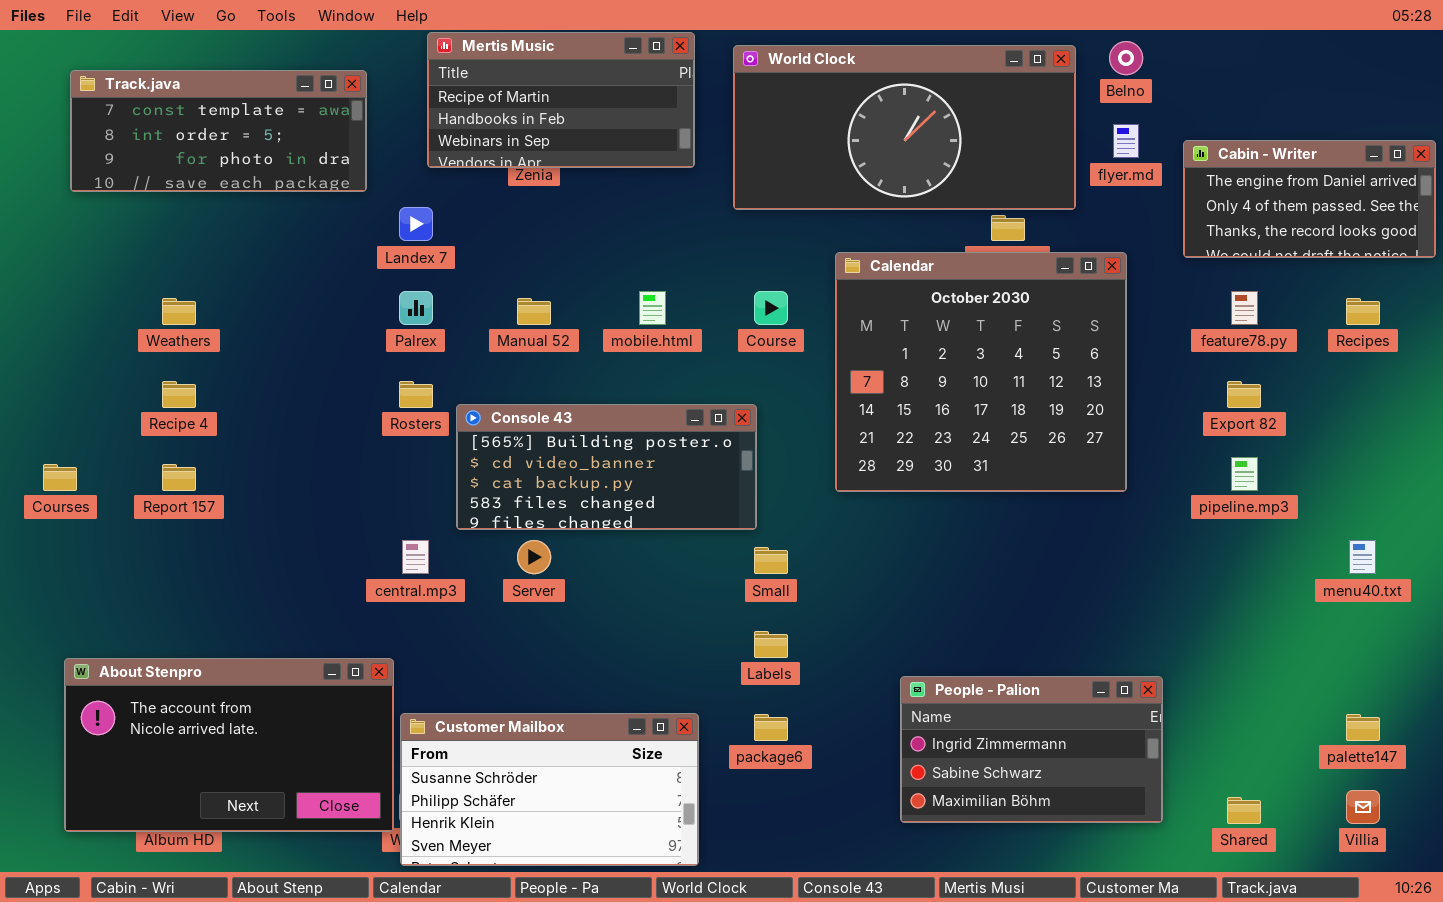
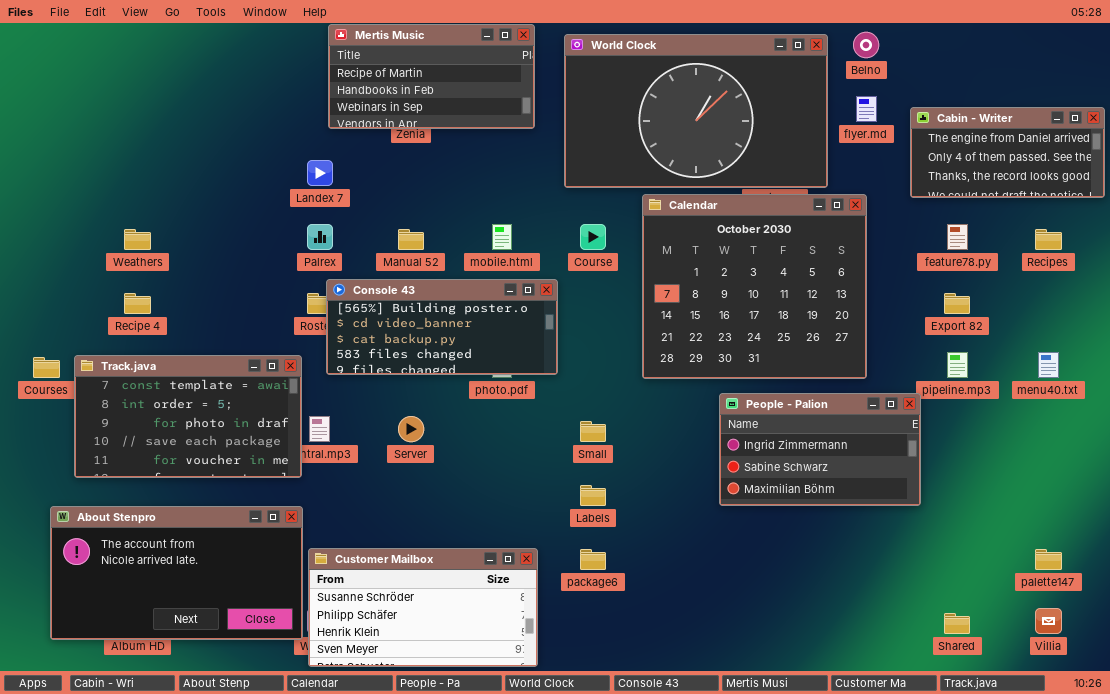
World Clock: [733,45,1076,210] -> [564,34,828,188], resized
Track.java: [70,70,367,192] -> [74,355,302,478], moved, resized
Console 43: [456,404,757,530] -> [326,279,558,375], moved
menu40.txt: [1349,540,1376,574] -> [1038,352,1059,378], moved
People - Palion: [900,676,1163,823] -> [719,393,921,506], moved

